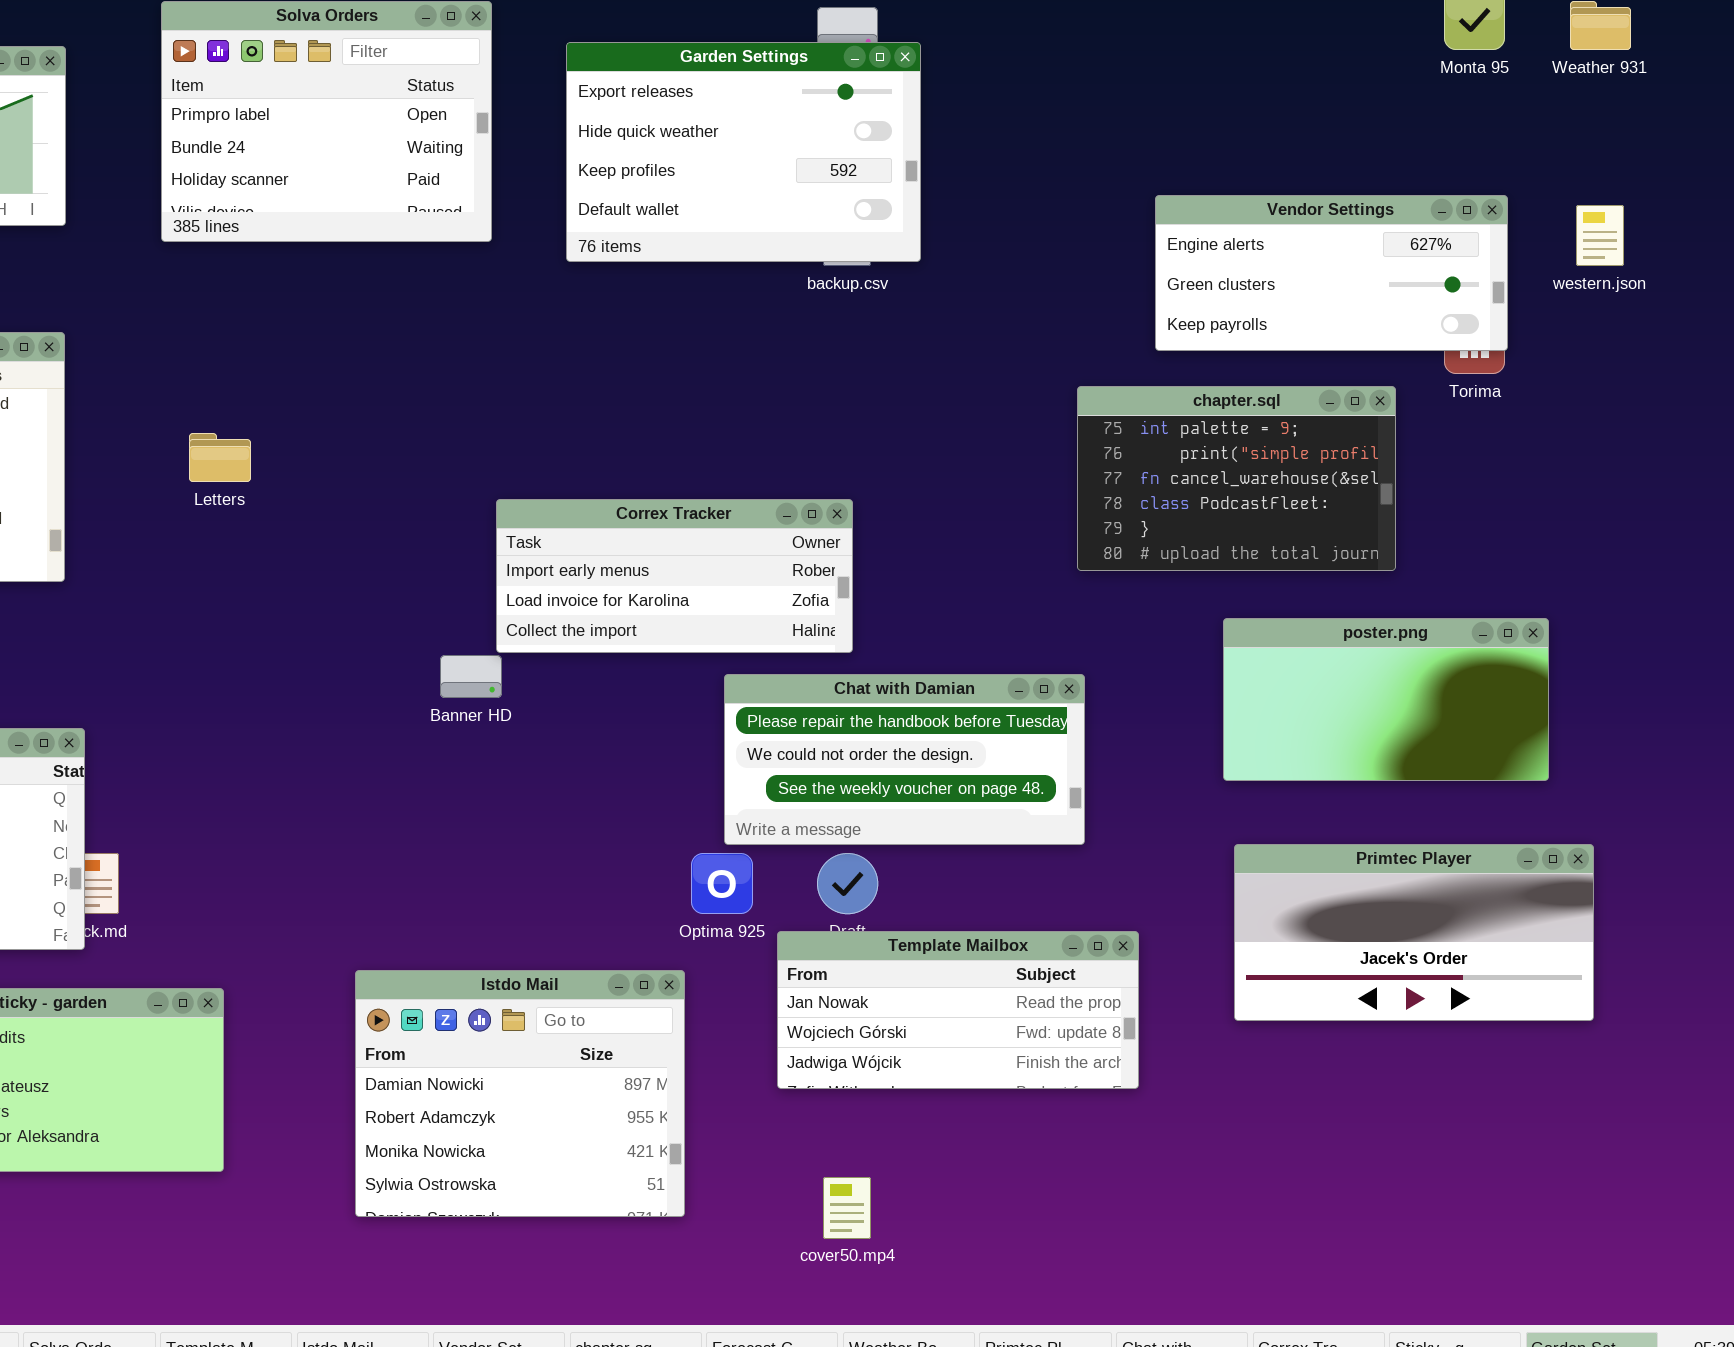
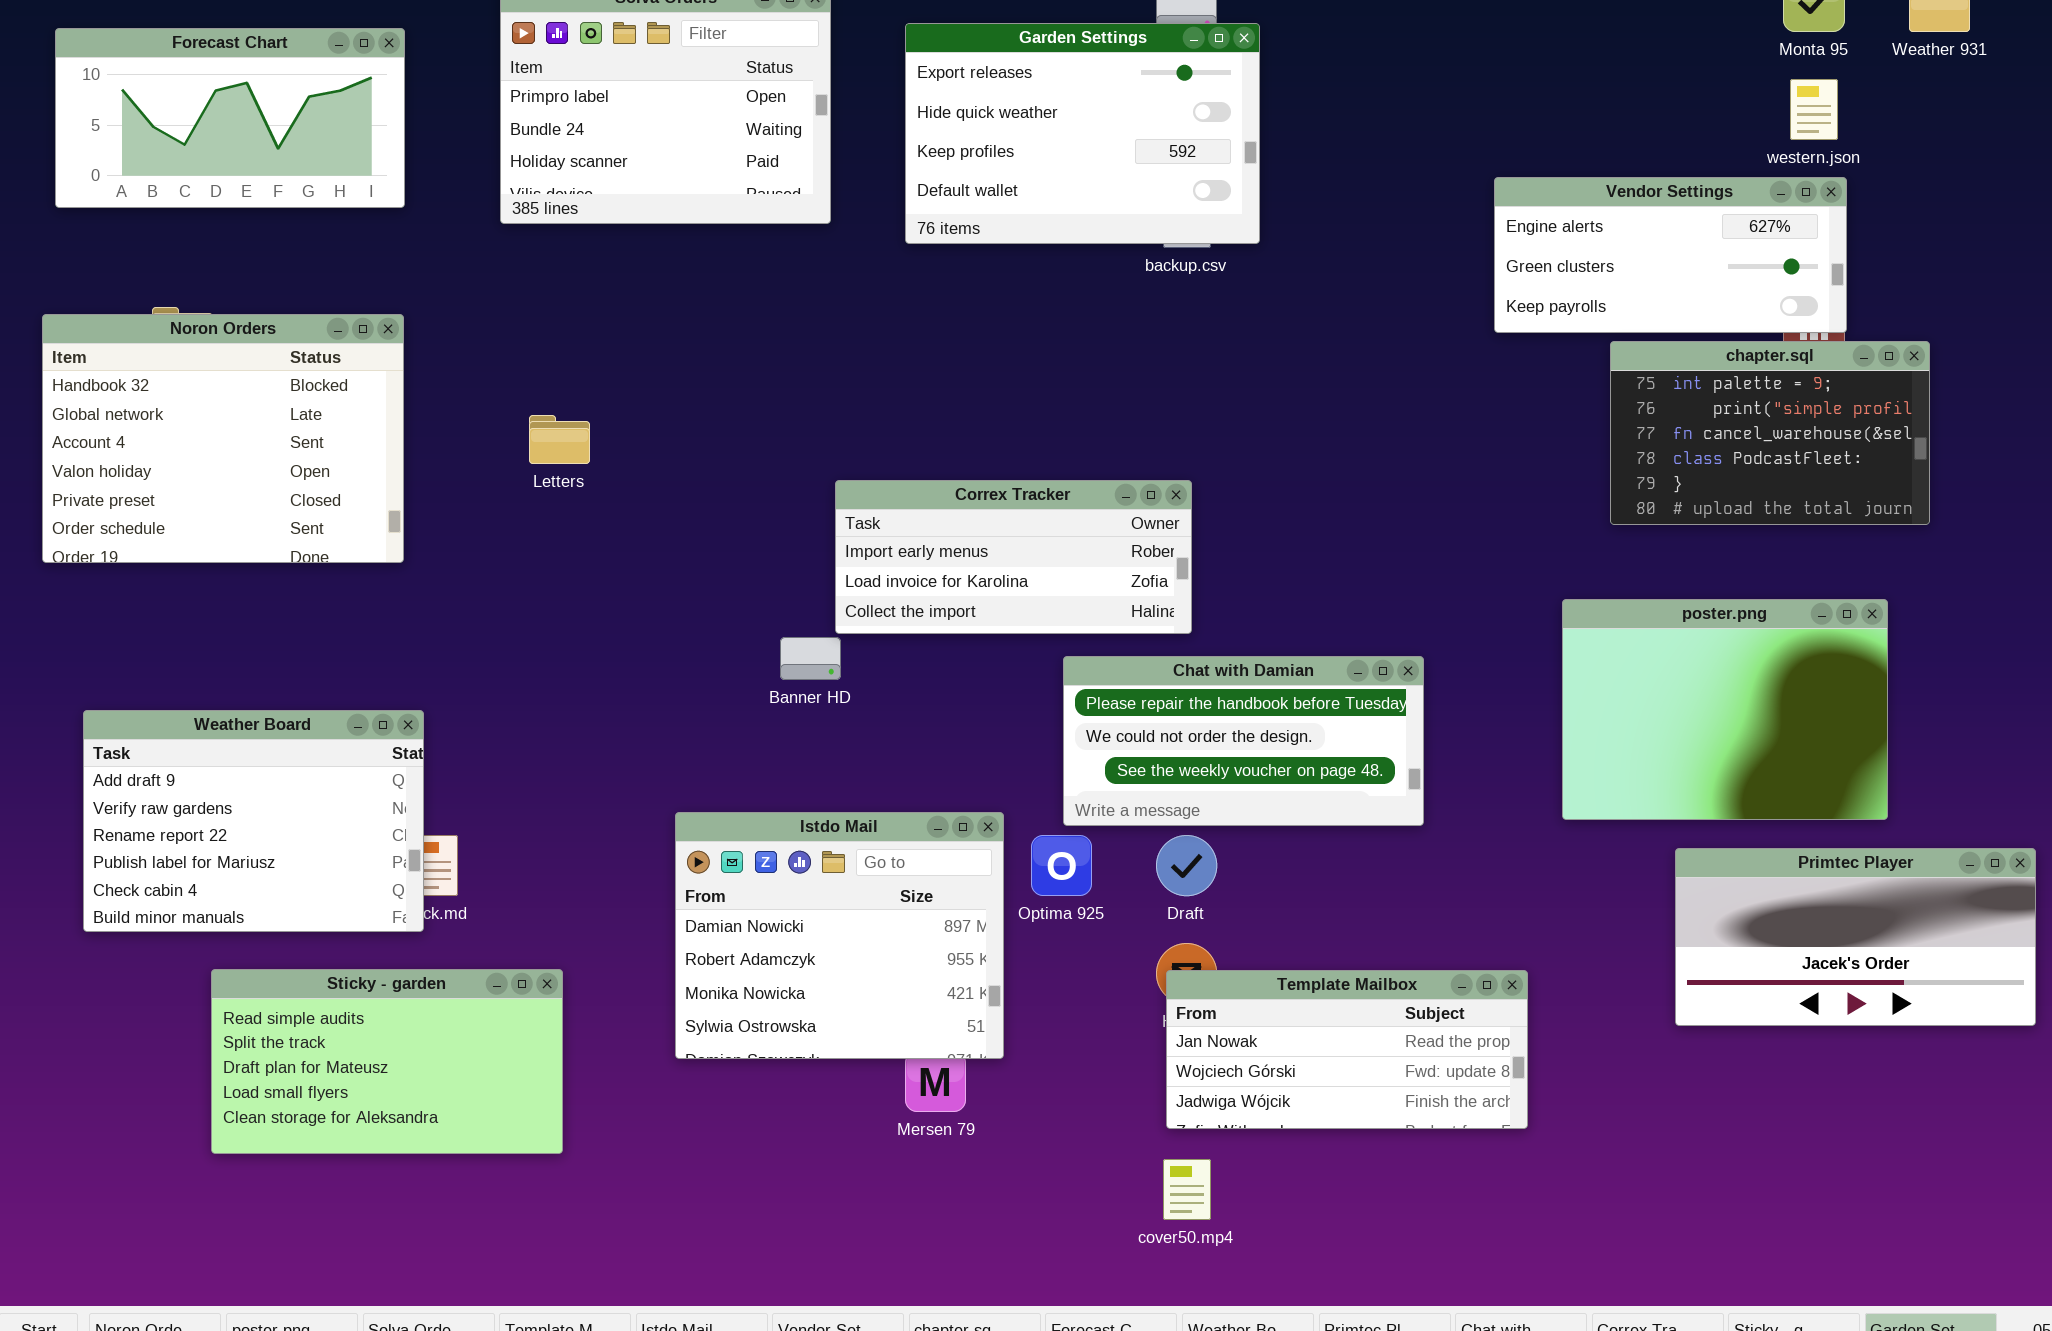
western.json: [1576,205,1624,266] -> [1790,79,1838,140], moved
chapter.sql: [1077,386,1396,571] -> [1610,341,1930,525], moved
poster.png: [1223,618,1549,781] -> [1562,599,1888,820], resized
Primtec Player: [1234,844,1594,1021] -> [1675,848,2036,1026], moved
Template Mailbox: [777,931,1139,1089] -> [1166,970,1528,1129], moved
Istdo Mail: [355,970,685,1217] -> [675,812,1004,1059], moved

